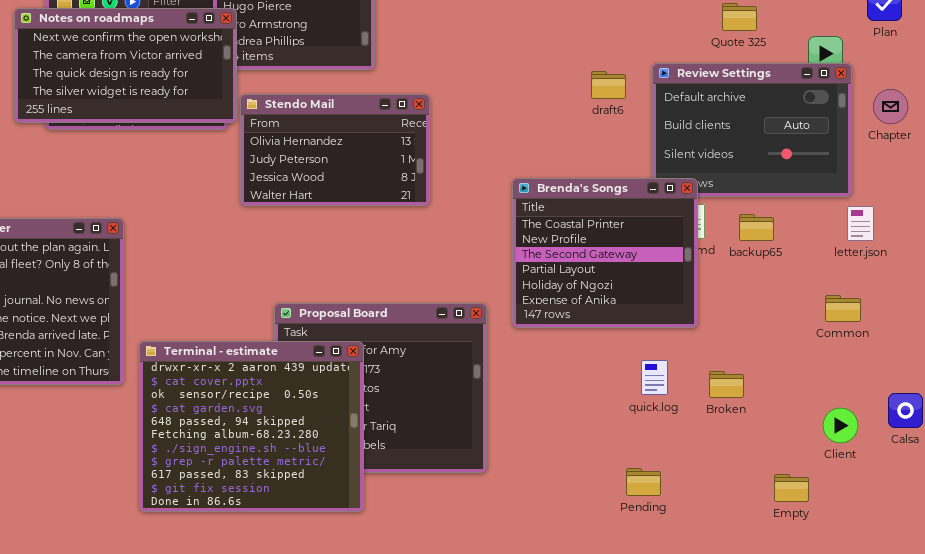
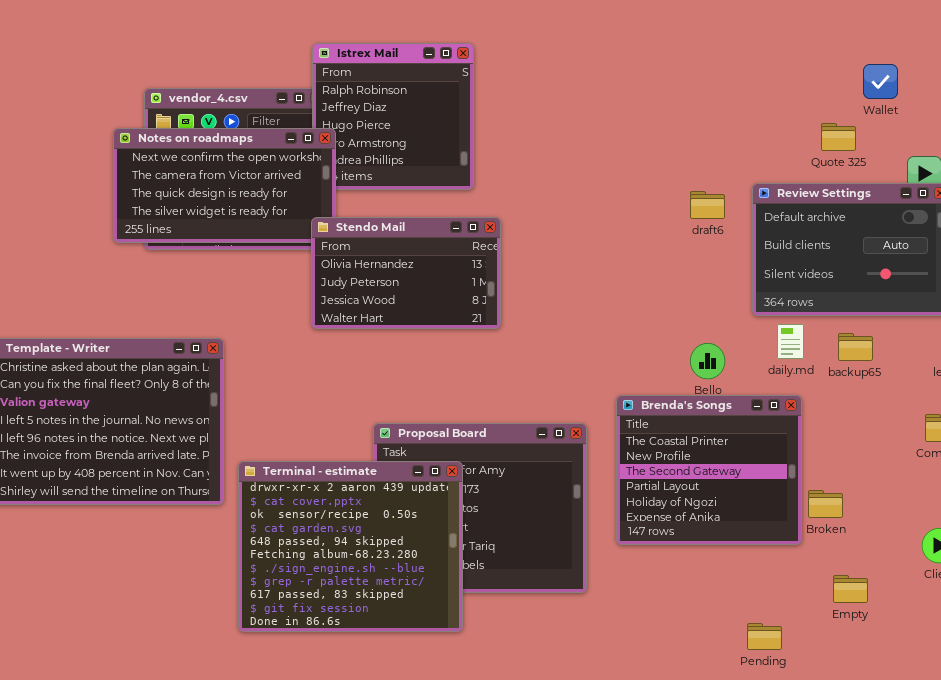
Stendo Mail: [240,94,430,206] -> [311,217,501,329], moved
Brenda's Songs: [512,178,698,328] -> [616,395,802,545], moved
Pending: [626,468,661,496] -> [747,623,782,650], moved
Empty: [774,474,809,502] -> [833,575,868,603], moved

